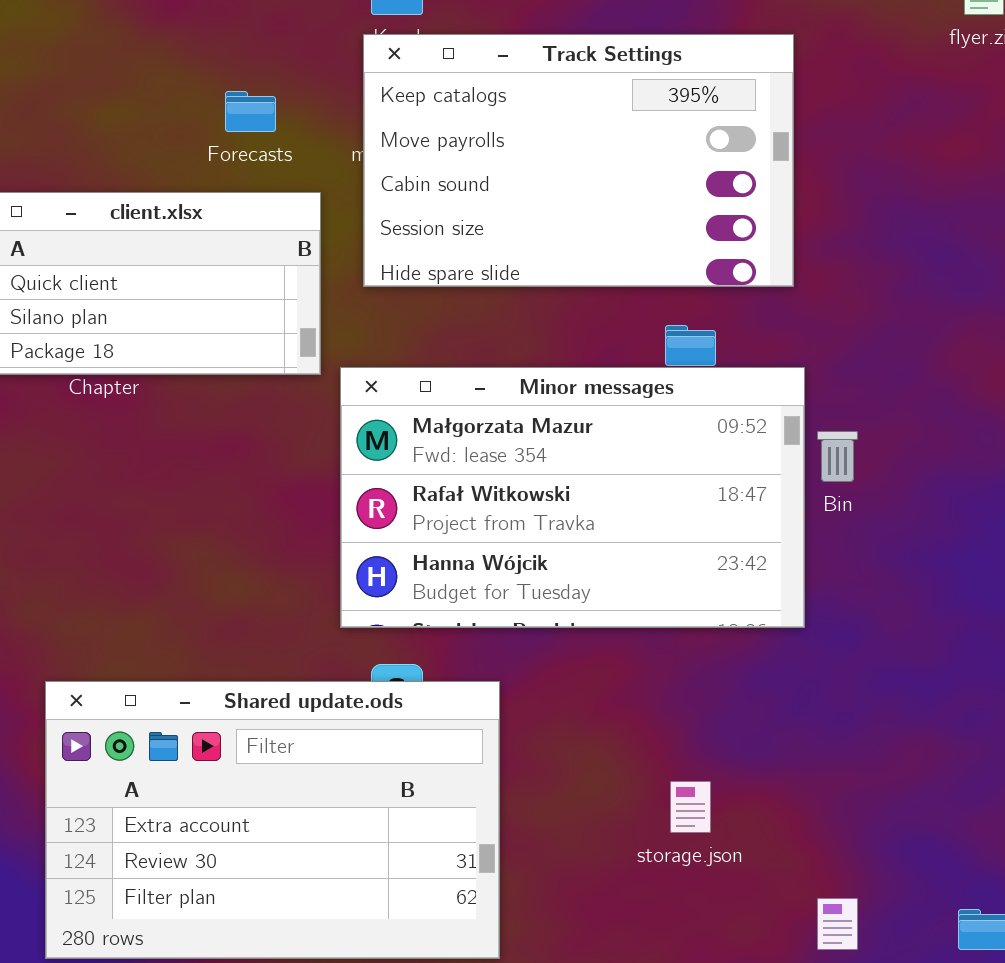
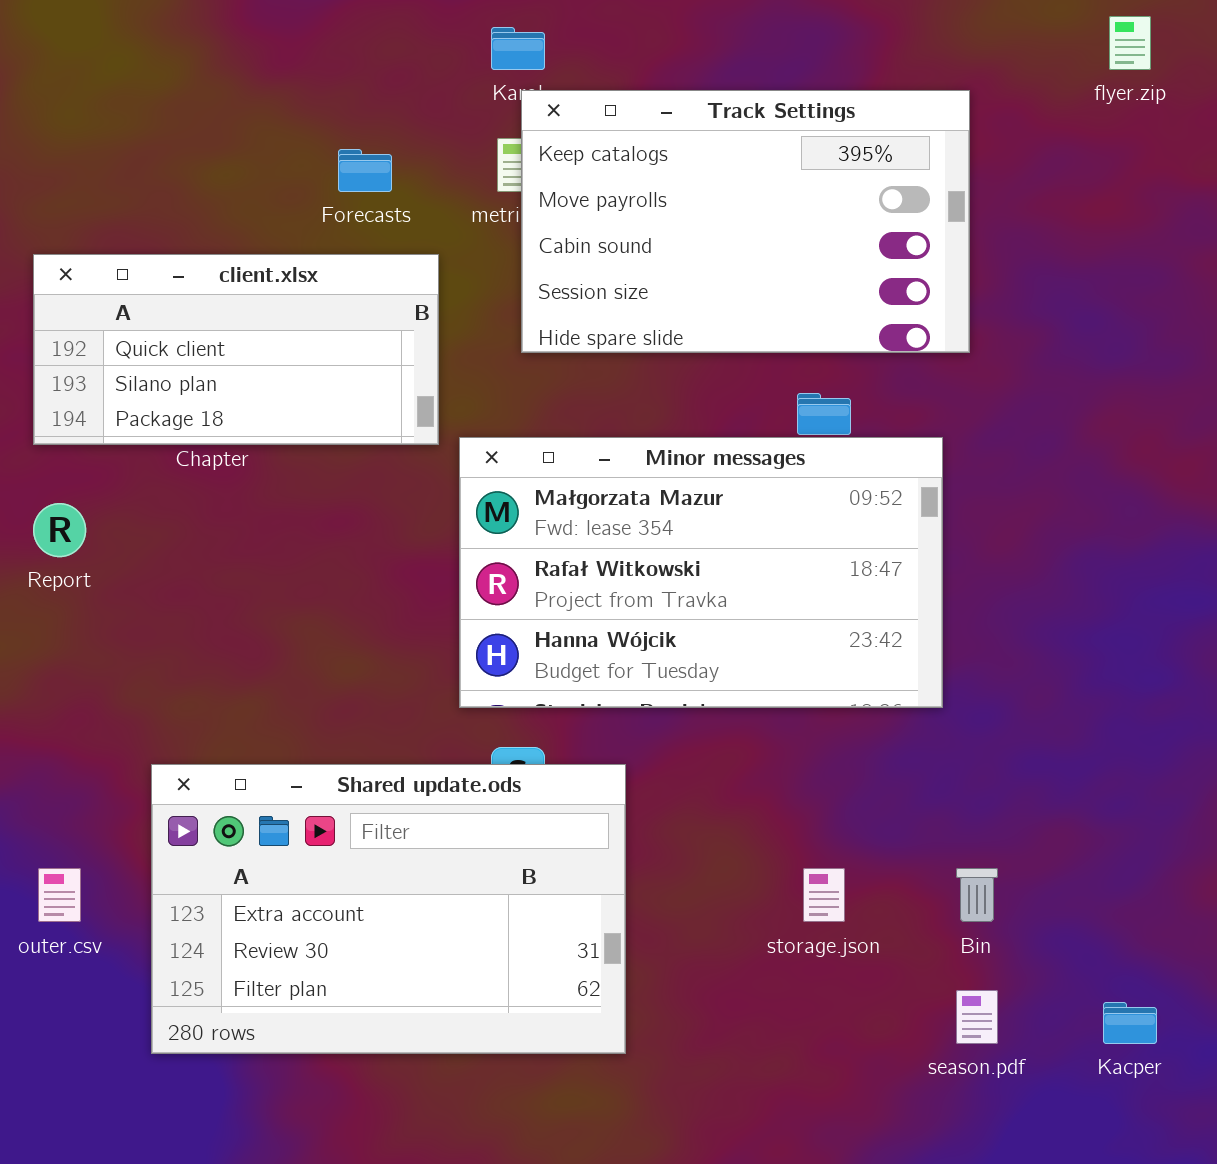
Track Settings: [363,34,794,287] -> [521,90,970,353], moved
Bin: [817,431,858,482] -> [956,868,998,922], moved

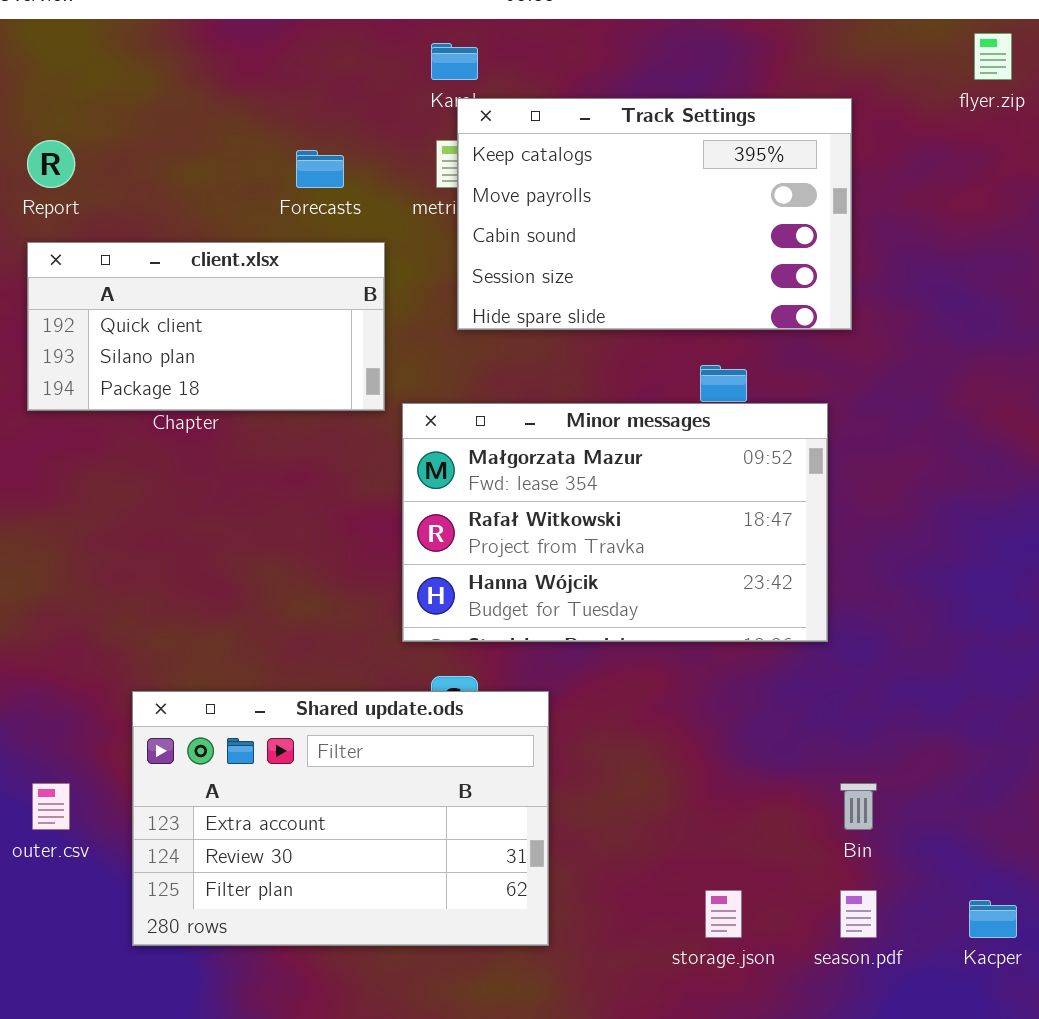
Report: [33,503,86,557] -> [27,140,75,188], moved
storage.json: [803,868,845,922] -> [705,890,742,938], moved

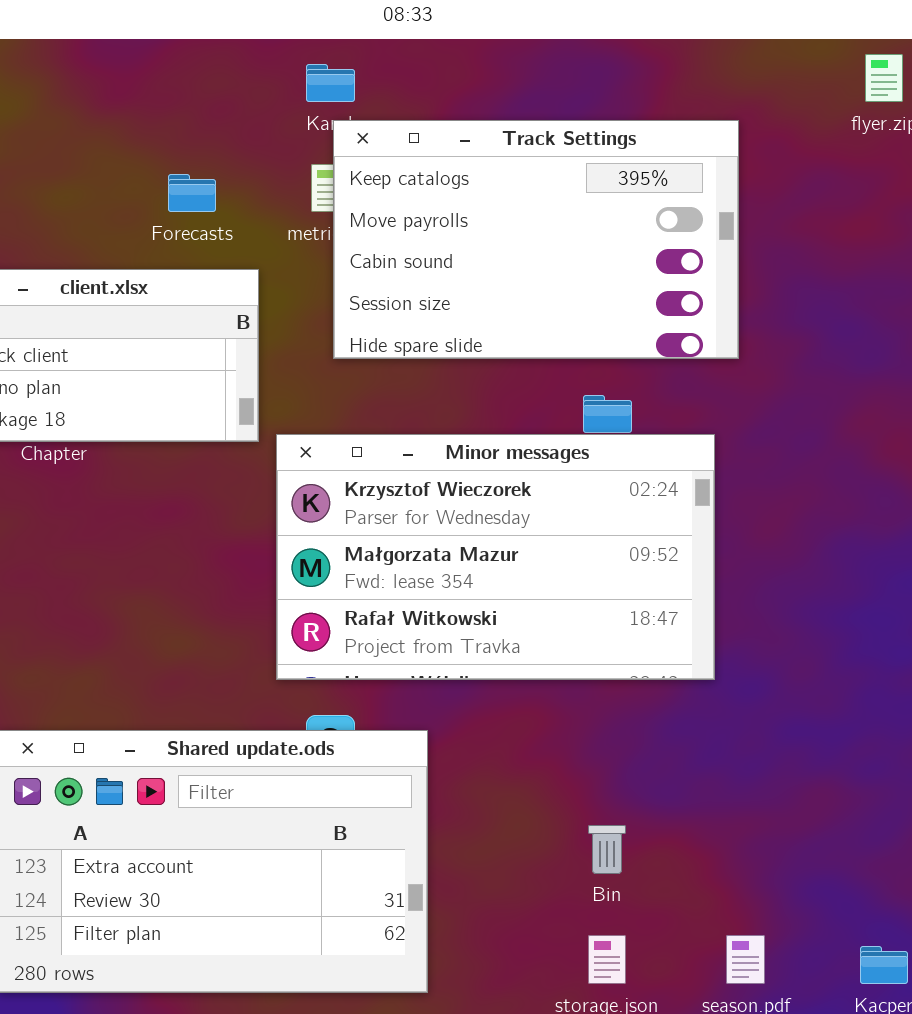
Minor messages: [402,403,828,642] -> [276,434,715,680], scrolled up 1 row
Bin: [840,783,877,830] -> [588,825,626,874], moved

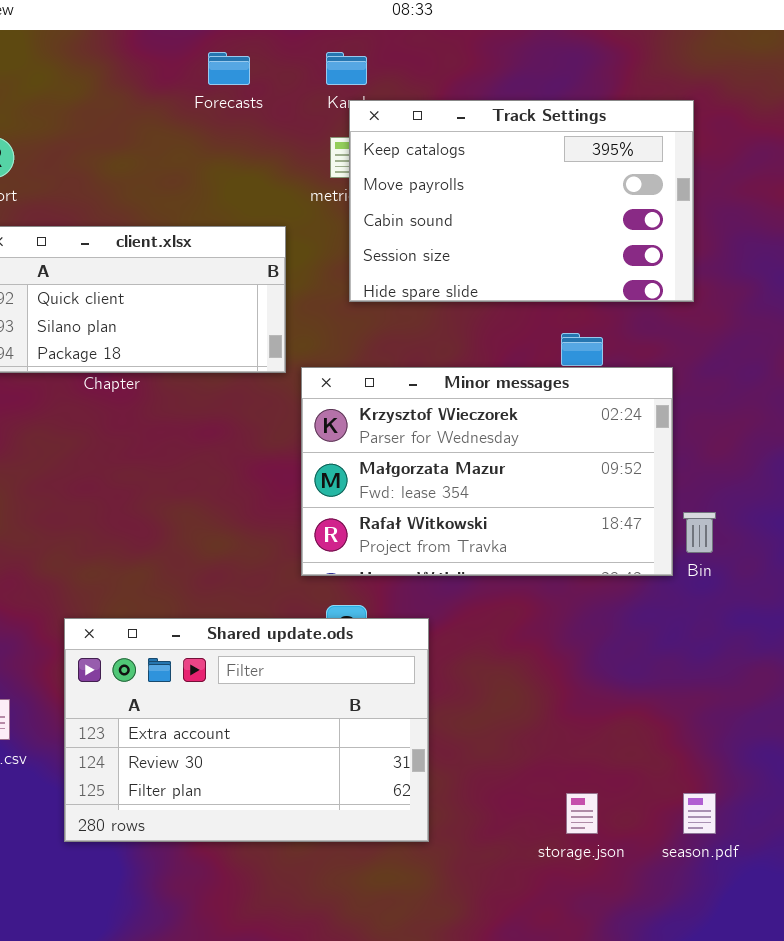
Forecasts: [168,174,216,212] -> [208,52,250,85], moved
Bin: [588,825,626,874] -> [683,512,716,553], moved

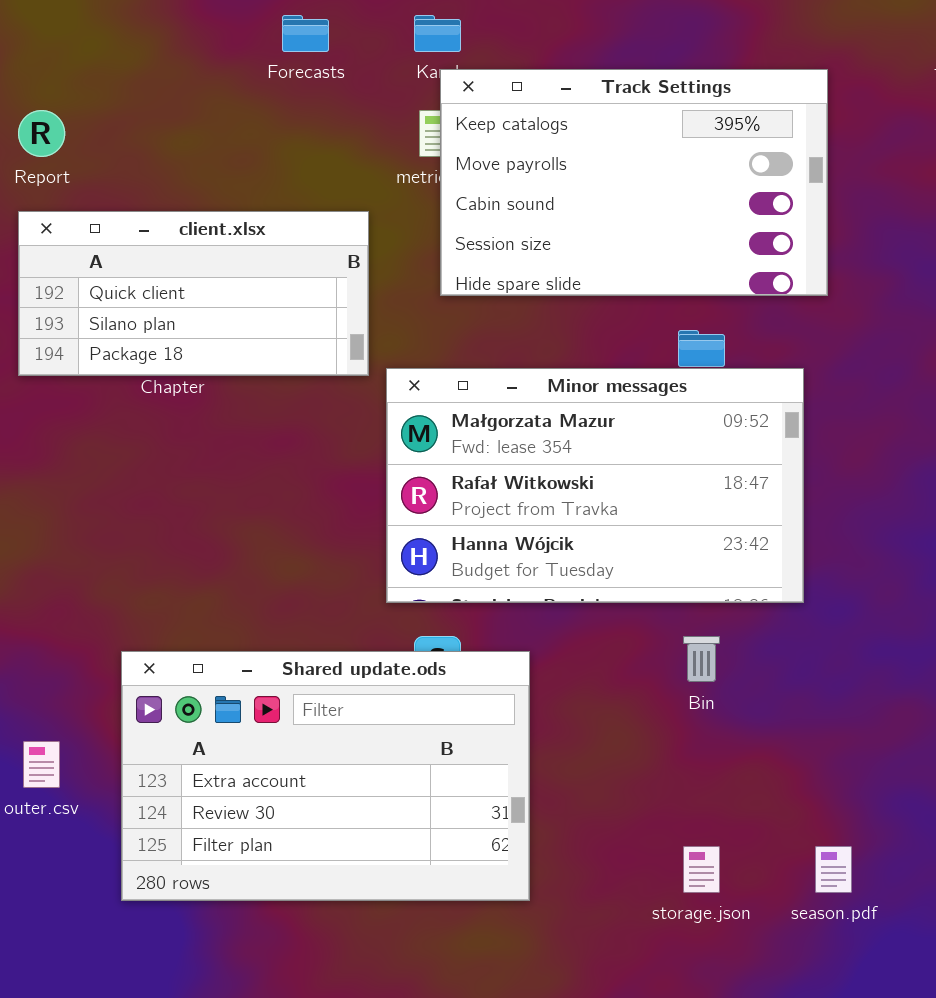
Minor messages: [301,367,673,576] -> [386,368,804,603], scrolled down 1 row
Bin: [683,512,716,553] -> [683,636,720,682], moved

